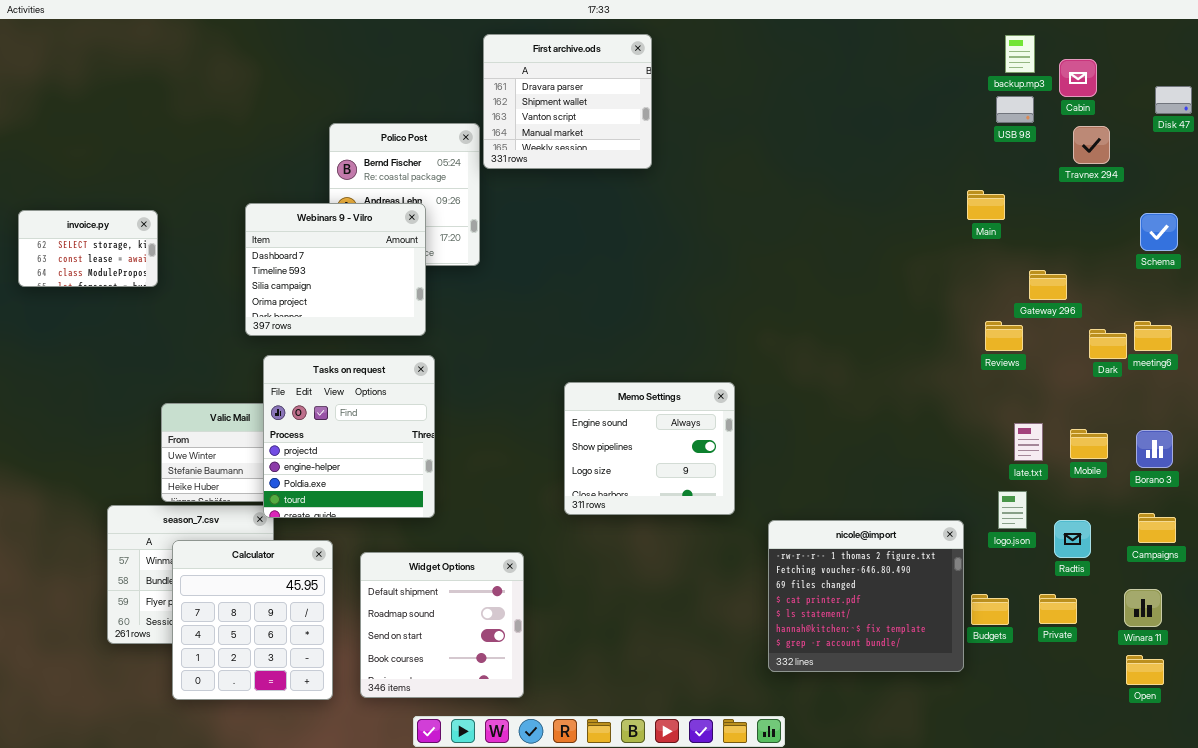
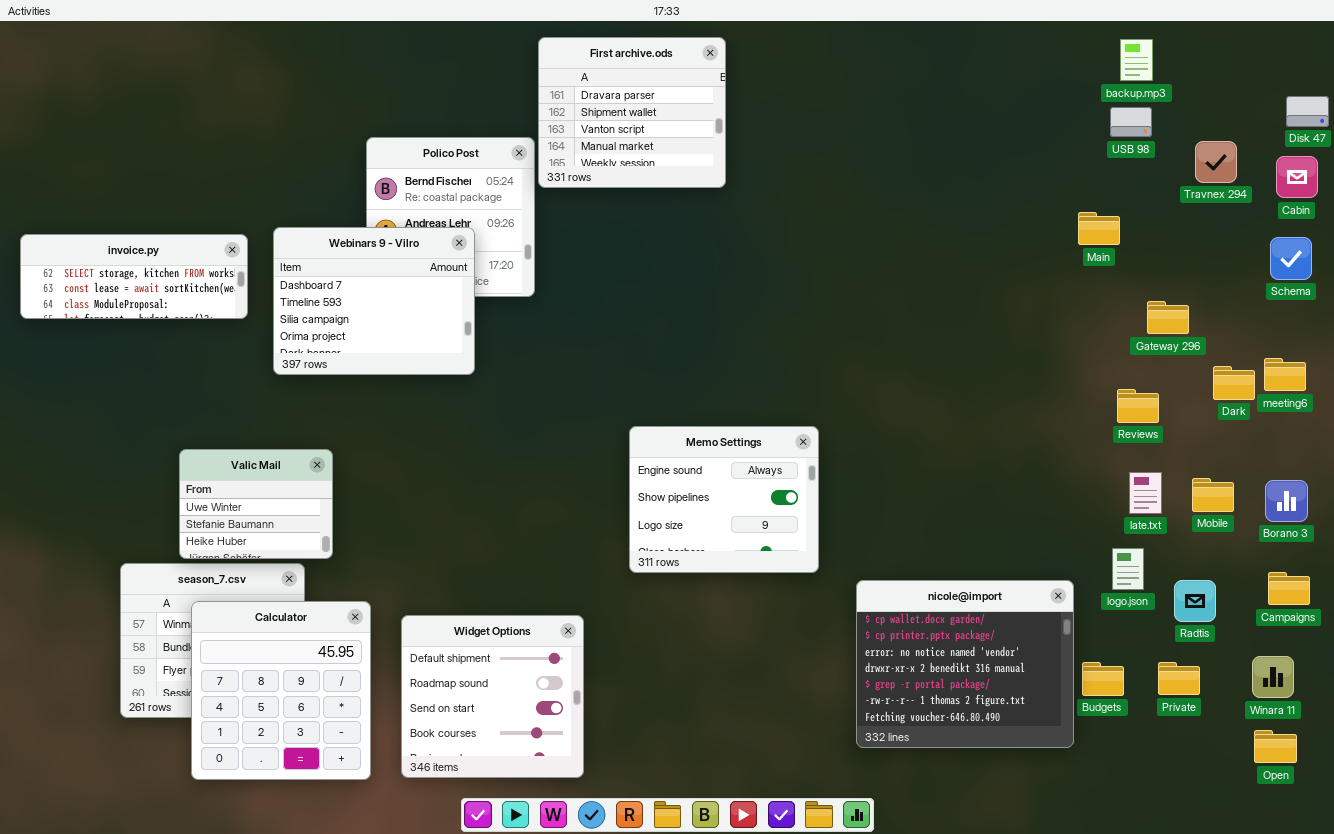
Cabin: [1059,59,1097,97] -> [1276,156,1318,198], moved
invoice.py: [18,210,158,287] -> [20,234,248,319], resized
Reviews: [985,321,1023,351] -> [1117,389,1159,423], moved
Tasks on request: [263,355,435,518] -> none, closed
nicole@import: [768,520,964,672] -> [856,580,1074,748], scrolled up 5 rows

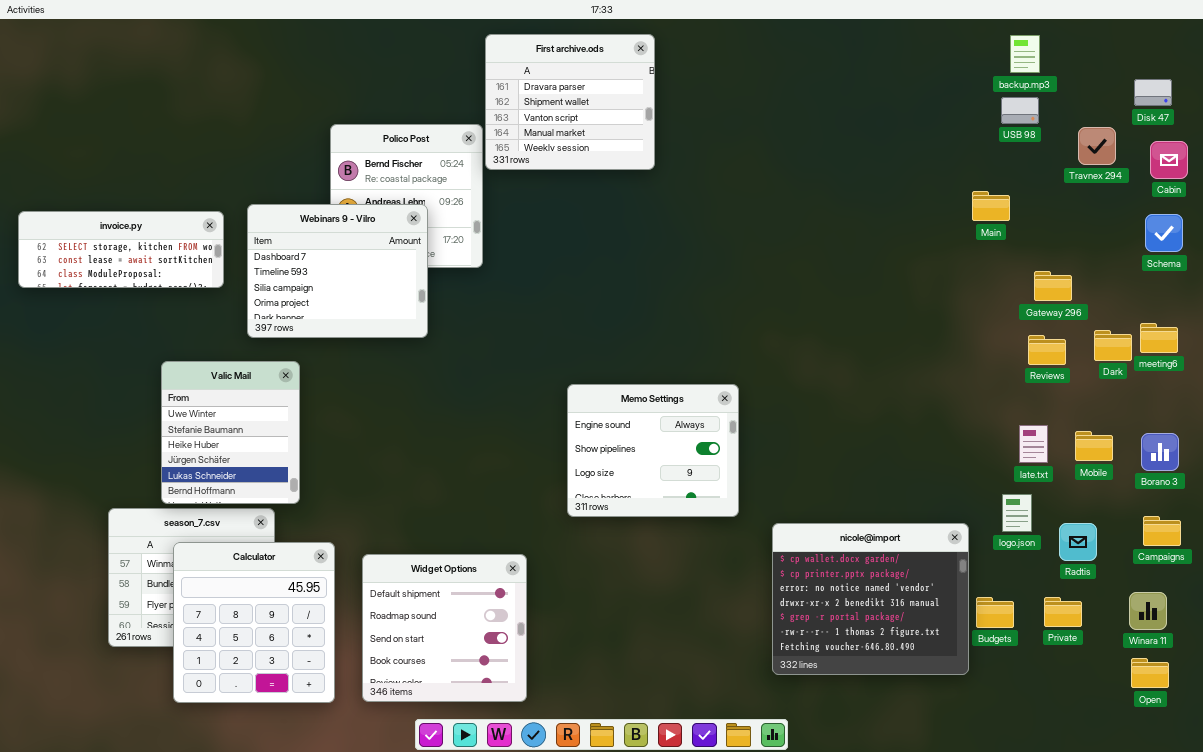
Disk 47: [1286,96,1329,127] -> [1134,79,1172,106], moved
Reviews: [1117,389,1159,423] -> [1028,335,1066,365], moved
Valic Mail: [179,449,333,559] -> [161,361,300,504], resized

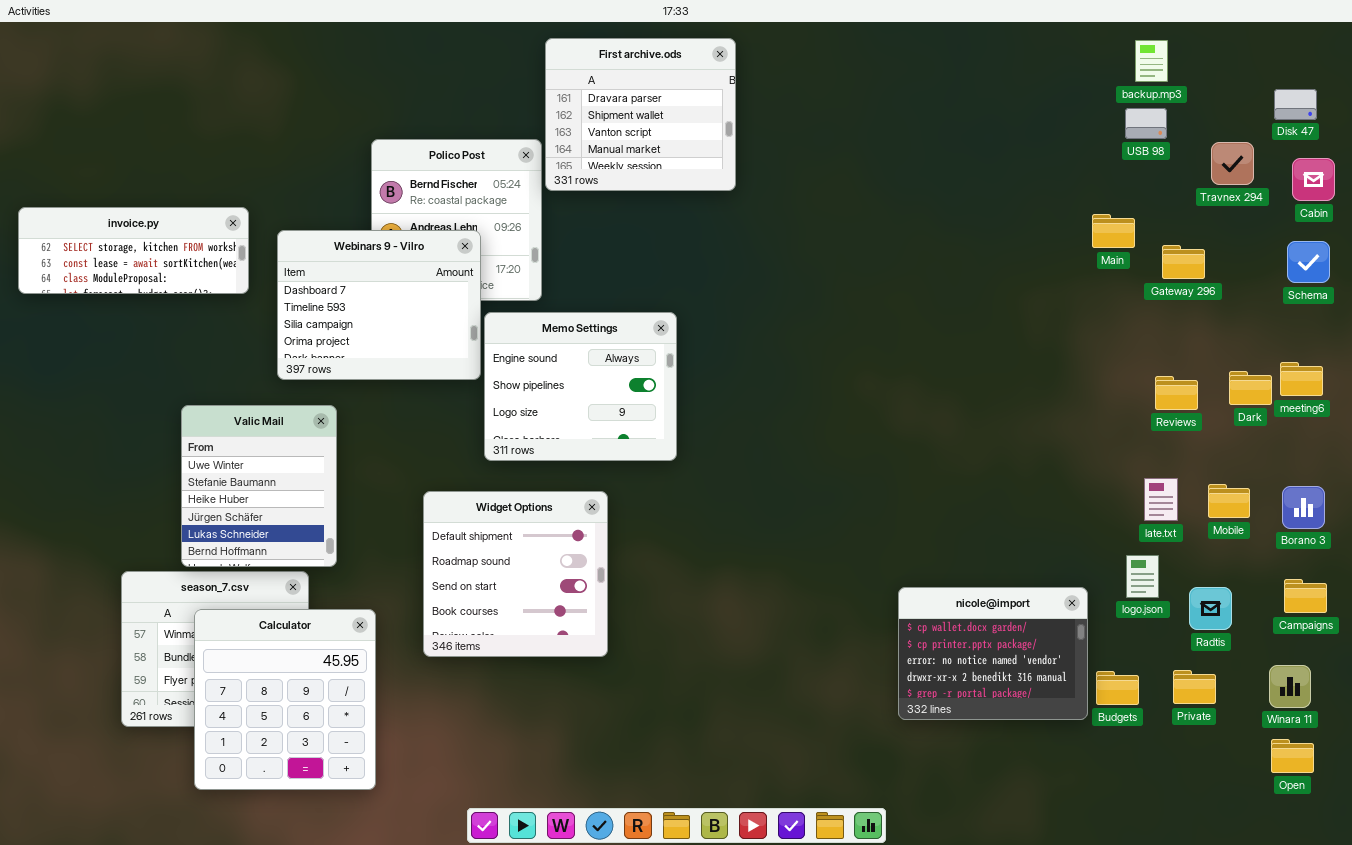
invoice.py: [18,211,224,288] -> [18,207,249,294], moved
Gateway 296: [1034,271,1072,301] -> [1162,245,1205,279], moved
Memo Settings: [567,384,739,517] -> [484,312,677,461], moved
nicole@import: [772,523,969,675] -> [898,587,1088,720], resized
Widget Options: [362,554,527,702] -> [423,491,608,657], moved

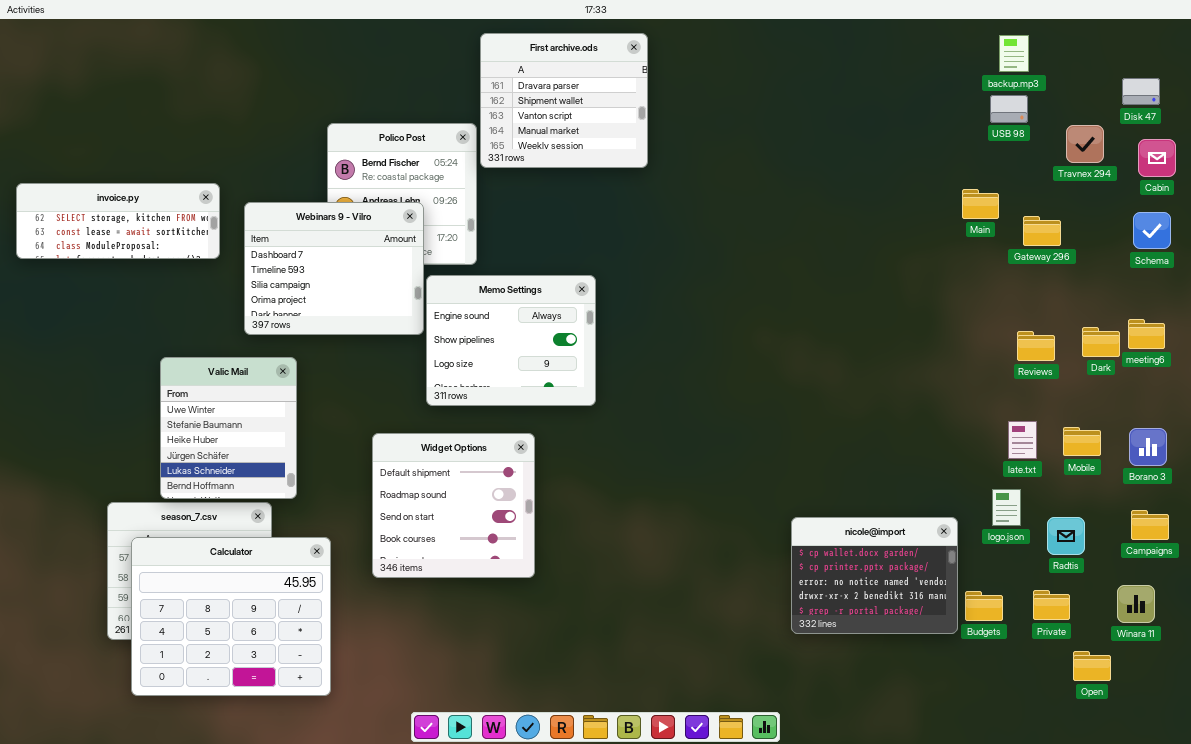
Calculator: [194,609,376,790] -> [131,537,331,696], resized
Open: [1271,739,1314,773] -> [1073,651,1111,681], moved

